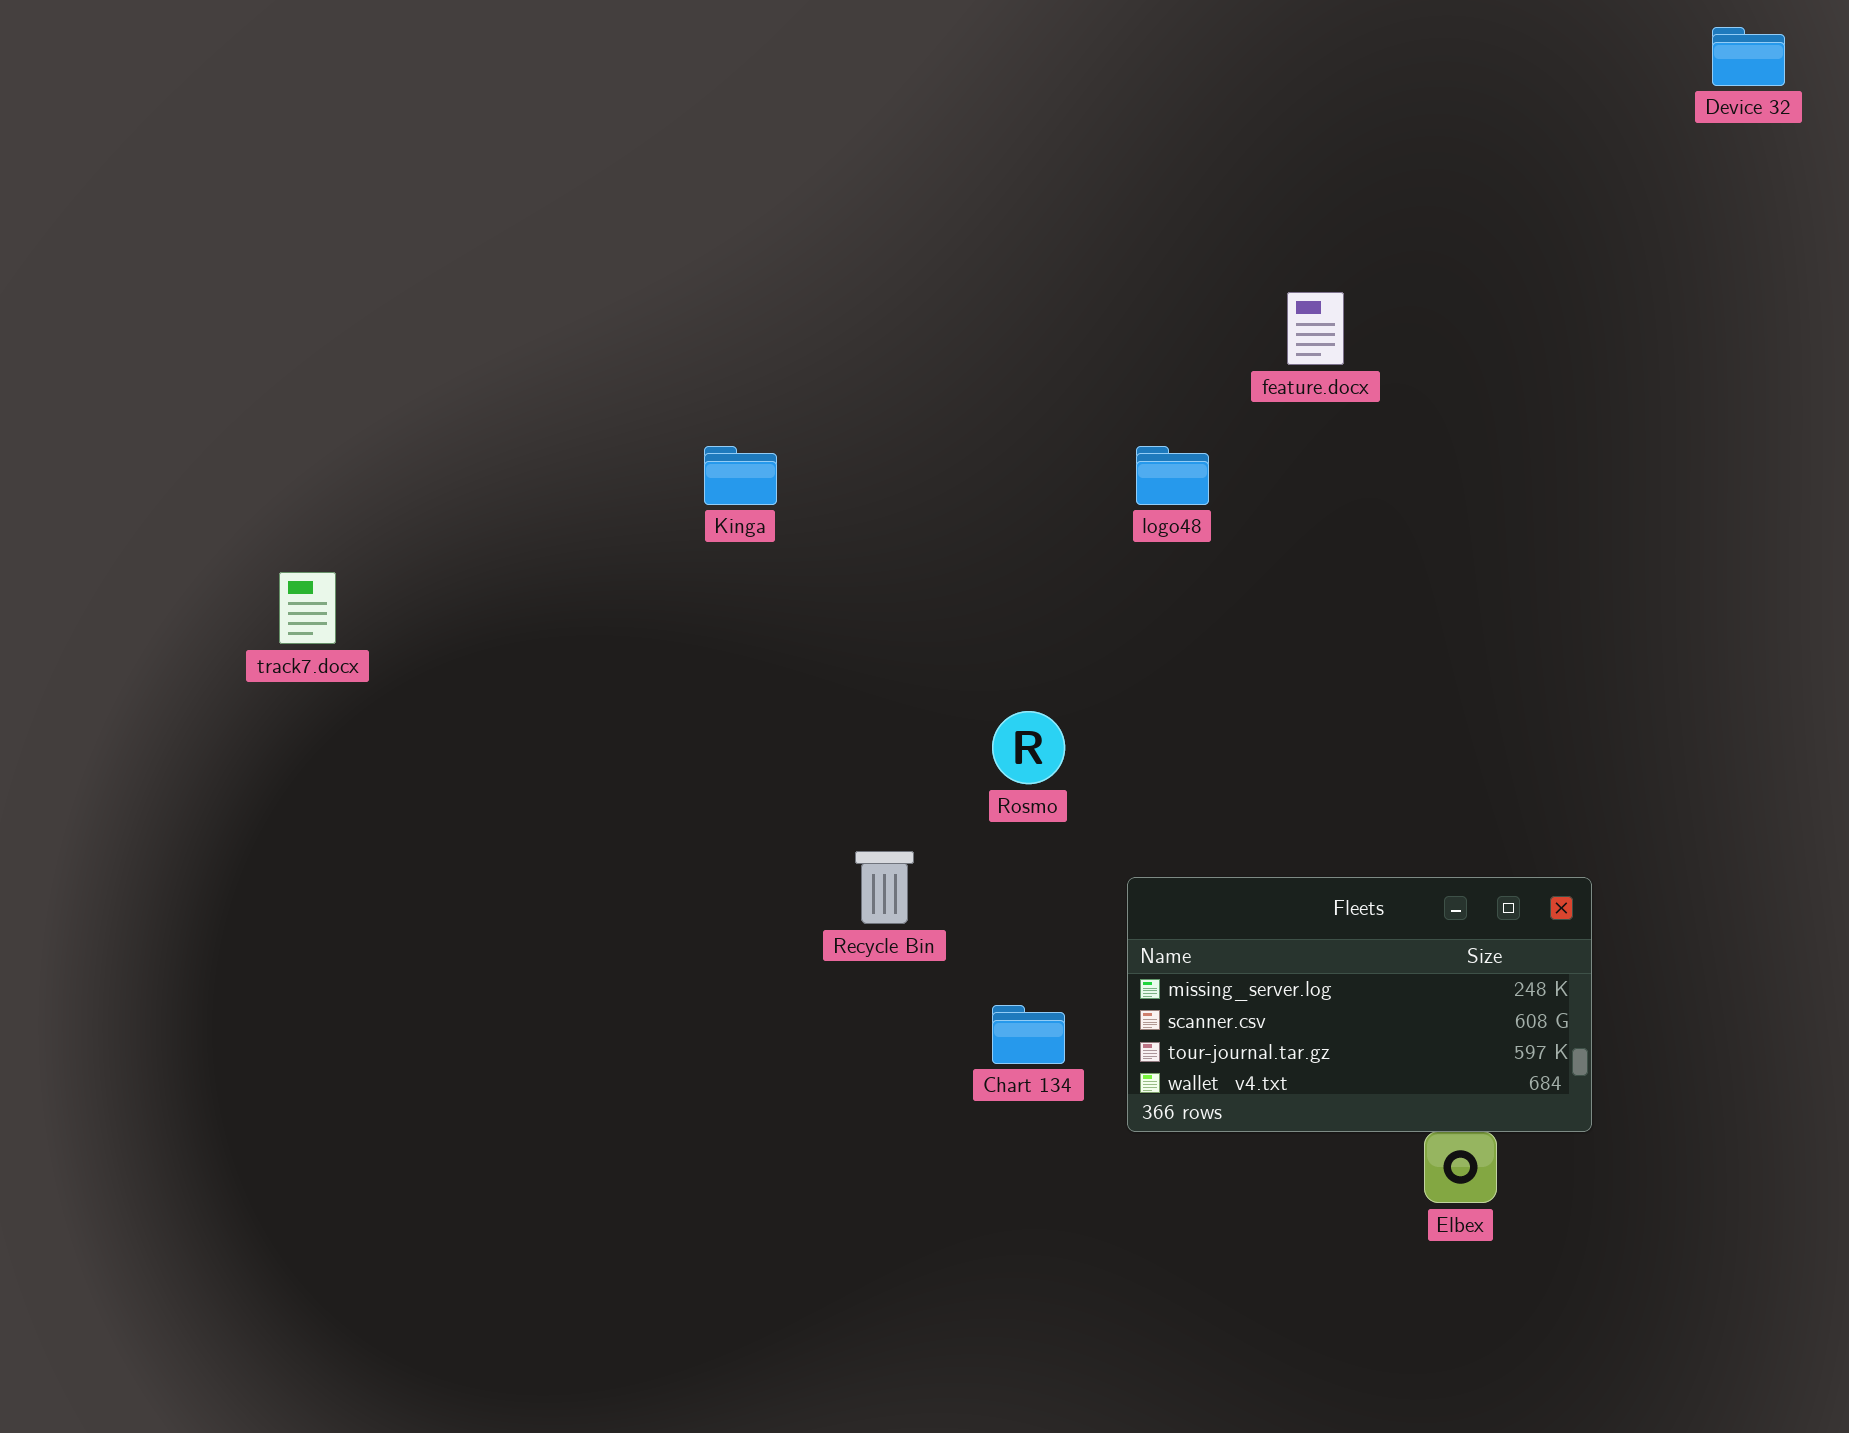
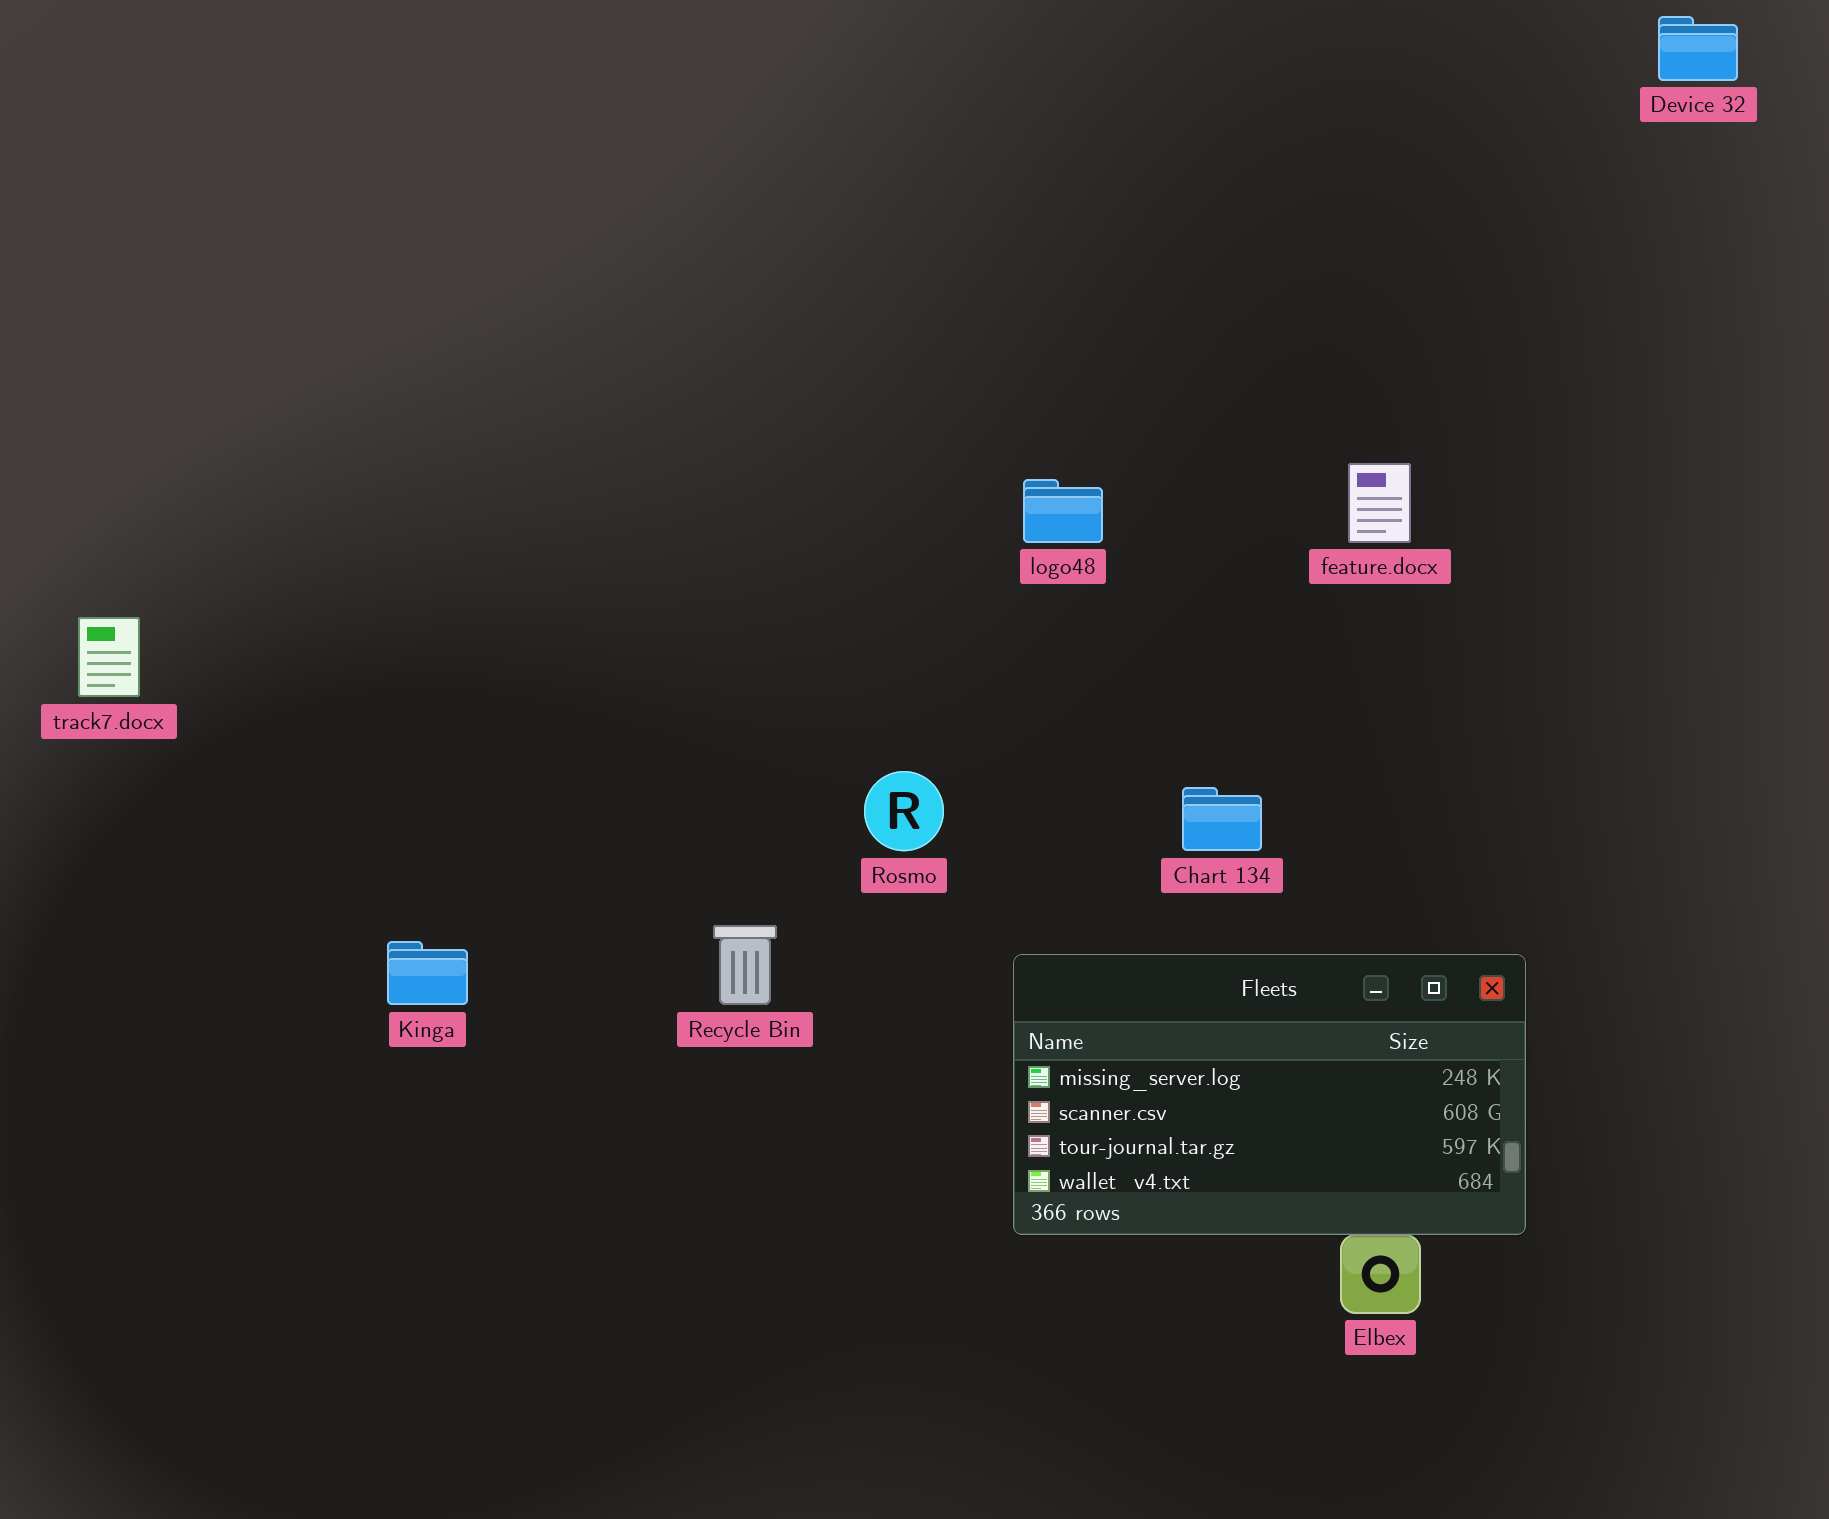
feature.docx: [1287,292,1344,365] -> [1348,463,1411,543], moved
Kinga: [704,446,777,505] -> [387,941,468,1005], moved
Chart 134: [992,1005,1065,1064] -> [1182,787,1262,851], moved

